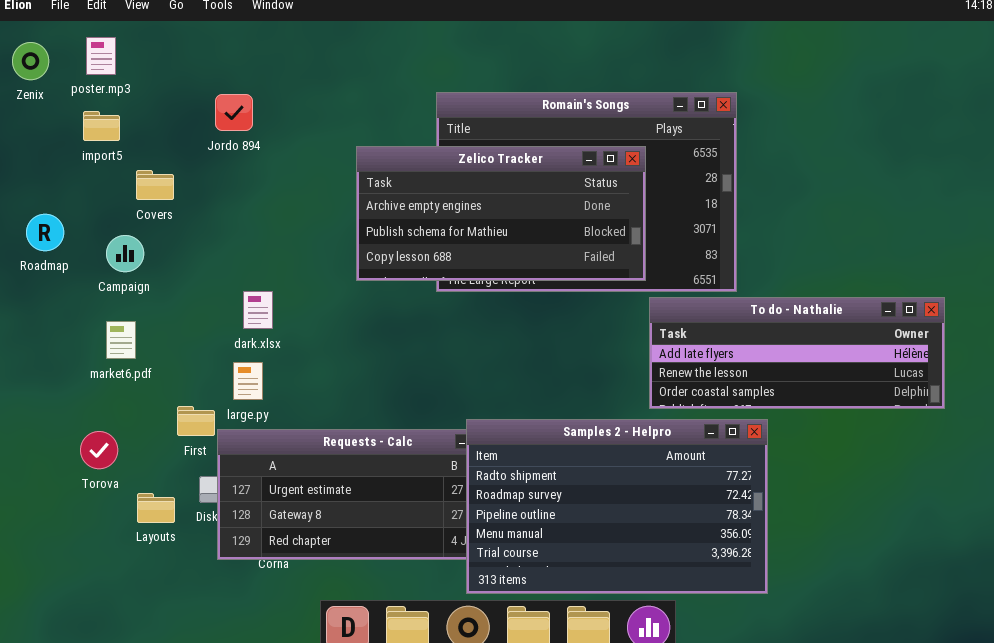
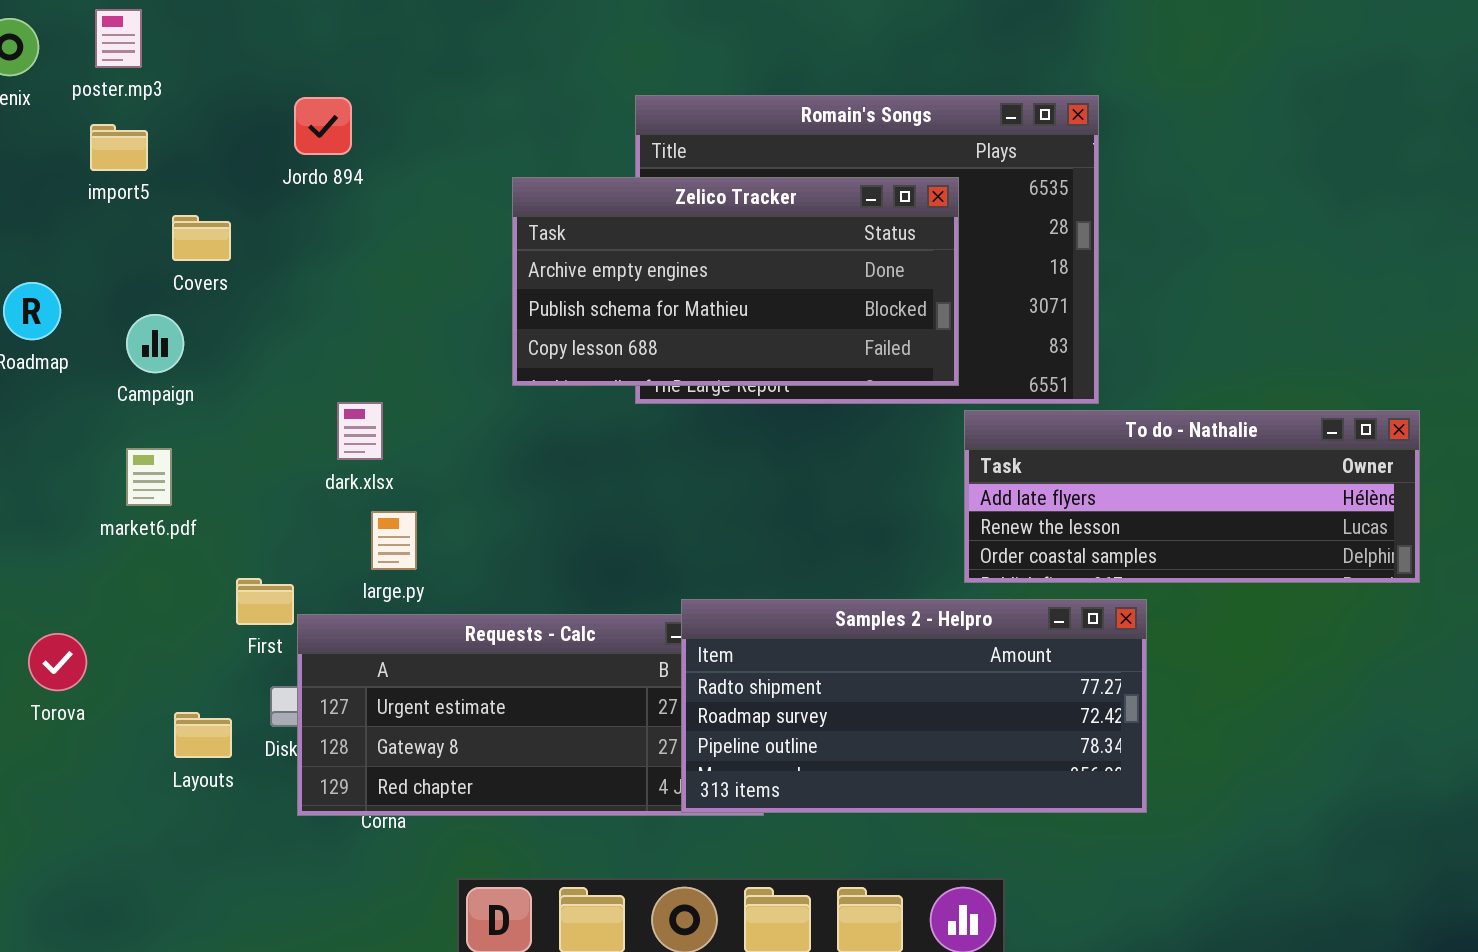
large.py: [233,362,263,400] -> [371,511,417,570], moved
Samples 2 - Helpro: [466,419,768,594] -> [681,599,1147,813], resized
Torova: [80,431,118,469] -> [28,633,87,691], moved

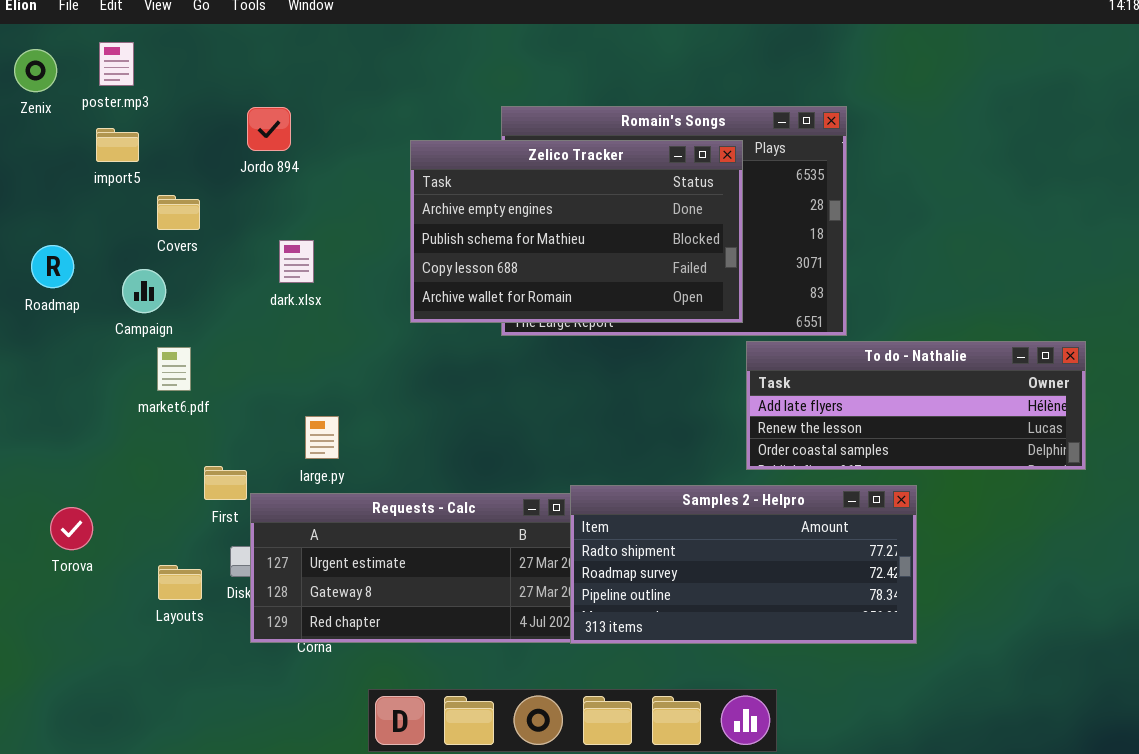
Zelico Tracker: [512,177,959,386] -> [410,140,743,323], resized
dark.xlsx: [337,402,383,460] -> [279,240,314,283], moved
market6.pdf: [126,448,172,506] -> [157,347,191,391], moved
Samples 2 - Helpro: [681,599,1147,813] -> [570,485,917,644], moved

